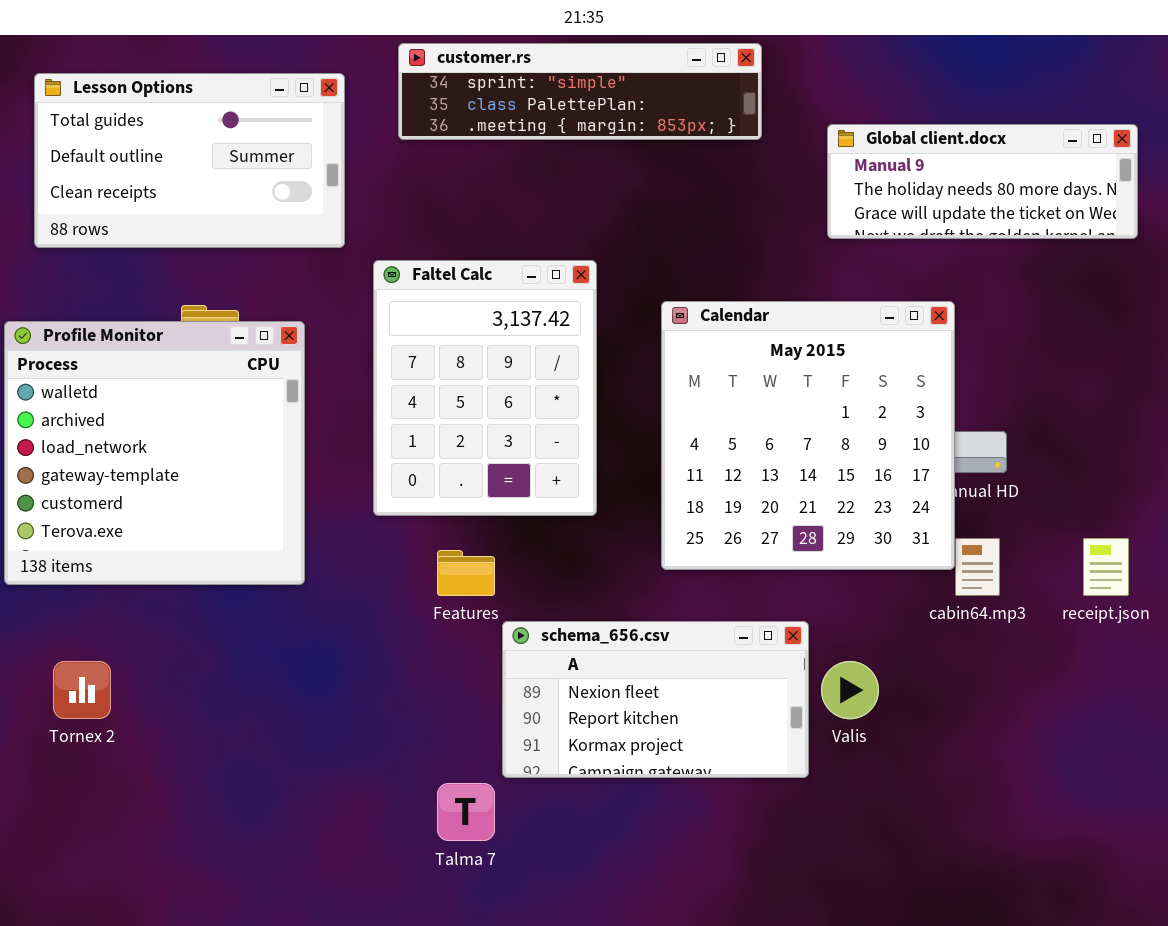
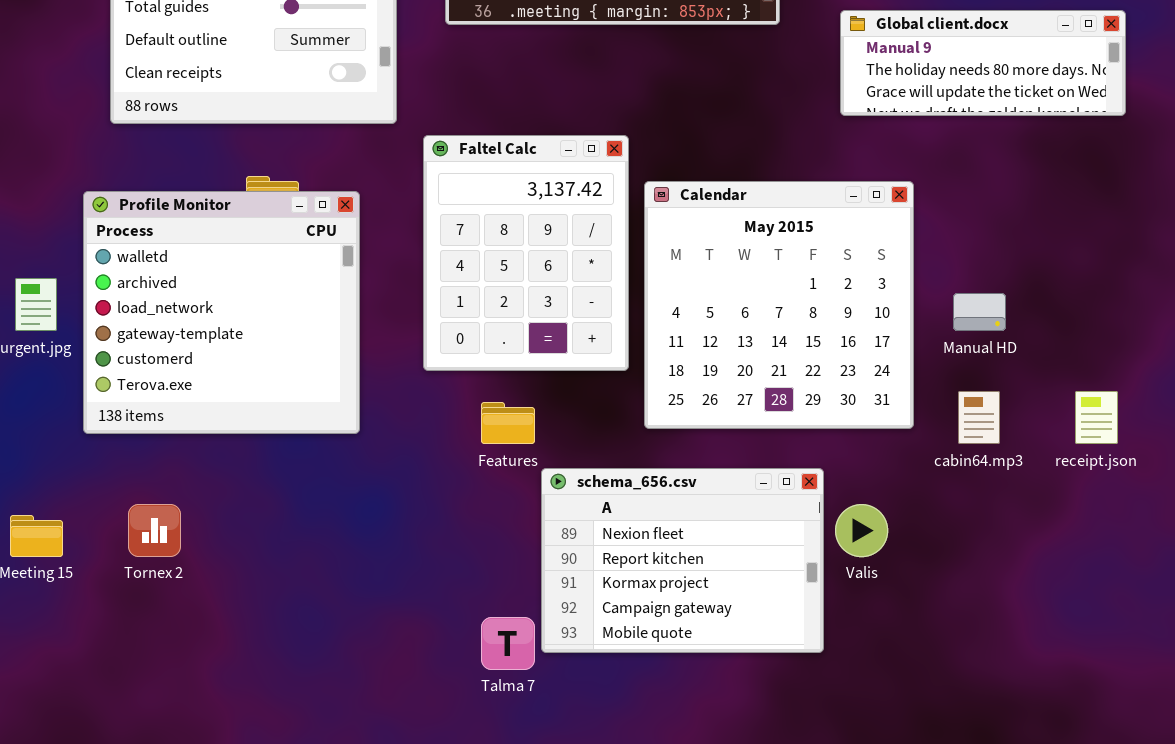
Calendar: [661,301,955,570] -> [644,181,914,429], moved
schema_656.csv: [502,621,809,778] -> [541,468,824,653], resized

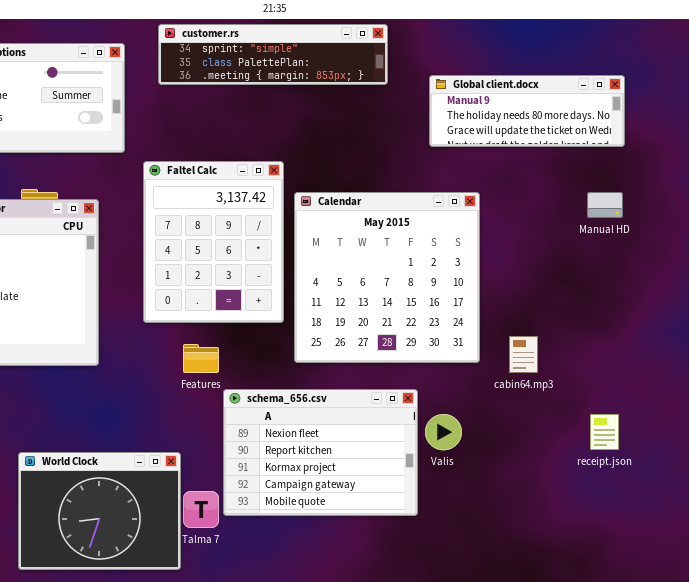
Manual HD: [953,293,1006,331] -> [587,192,623,218], moved
receipt.json: [1075,391,1118,444] -> [590,414,619,450], moved
World Clock: none -> [18,452,181,570], opened

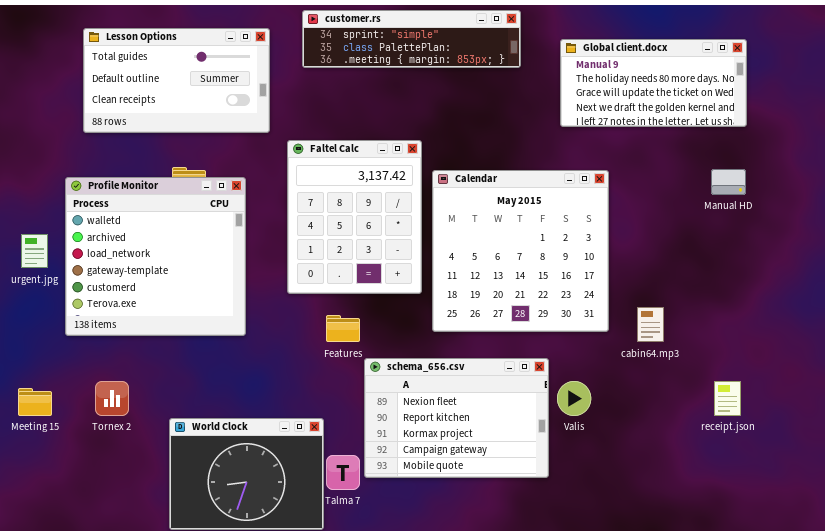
Global client.docx: [429,75,625,147] -> [560,39,747,127], resized

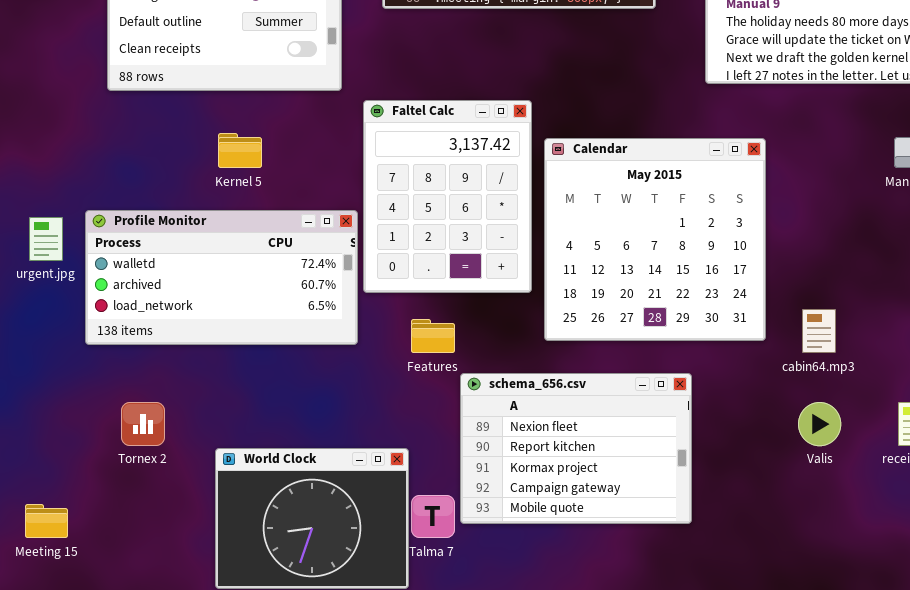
Profile Monitor: [65,177,246,336] -> [85,210,358,345], resized
Valis: [557,381,591,416] -> [798,402,841,446], moved
Meeting 15: [18,388,52,416] -> [25,504,68,538], moved

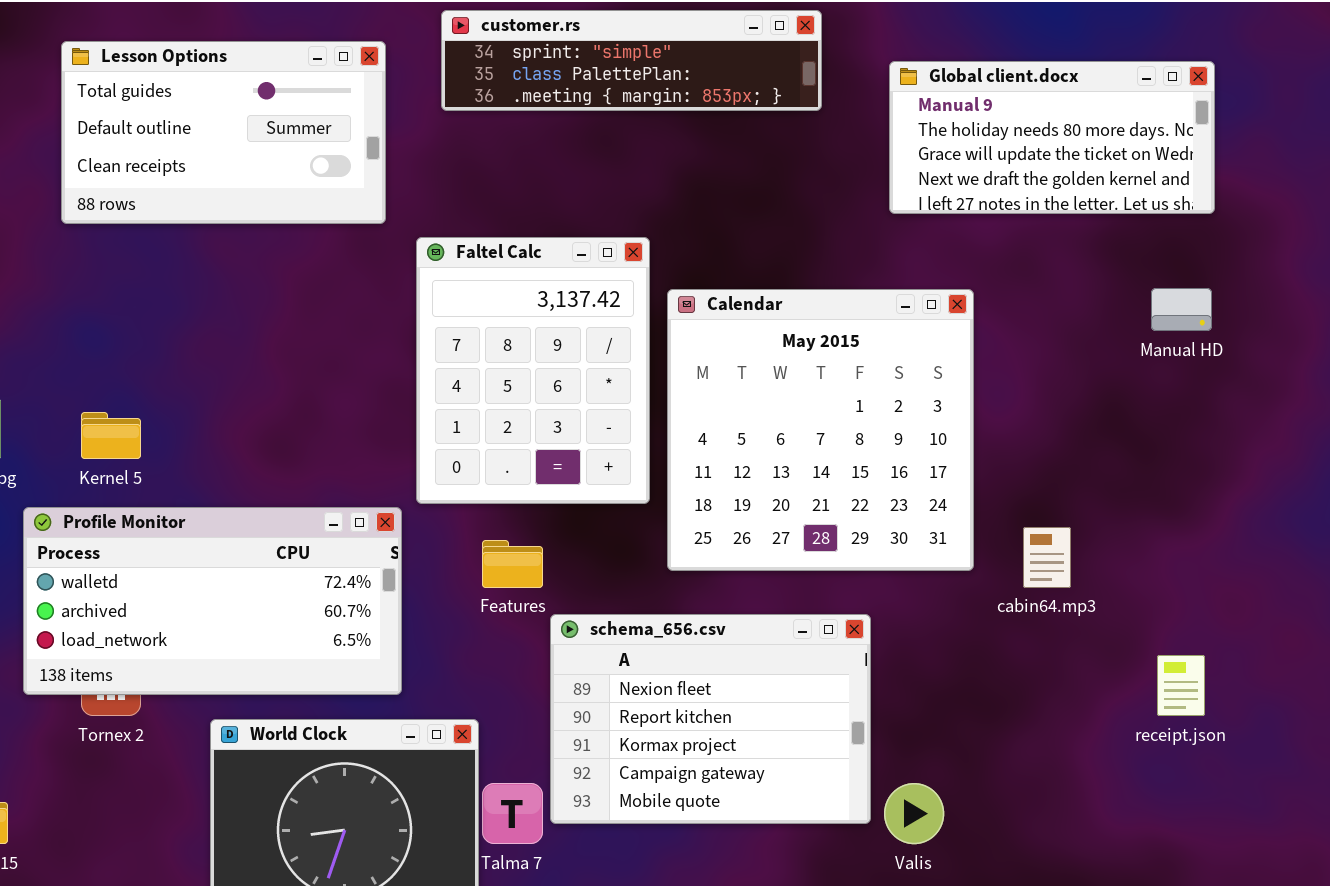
Kernel 5: [218,133,262,168] -> [81,412,141,459], moved
Profile Monitor: [85,210,358,345] -> [23,507,402,695], moved
Valis: [798,402,841,446] -> [884,783,944,844], moved

